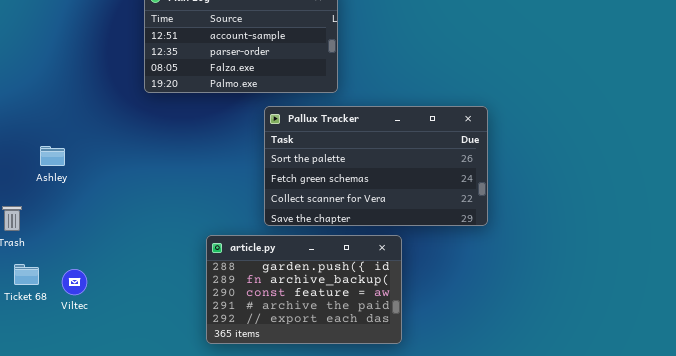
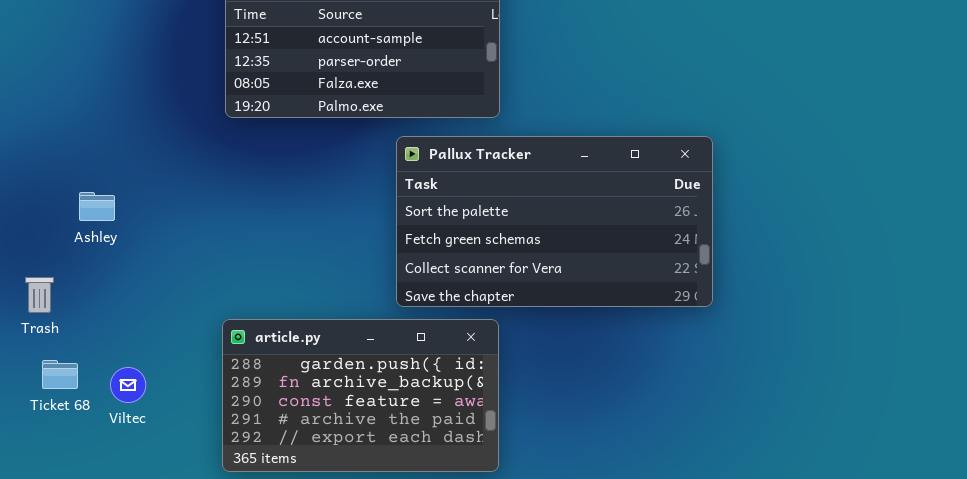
article.py: [206,235,402,344] -> [222,319,499,472], moved

